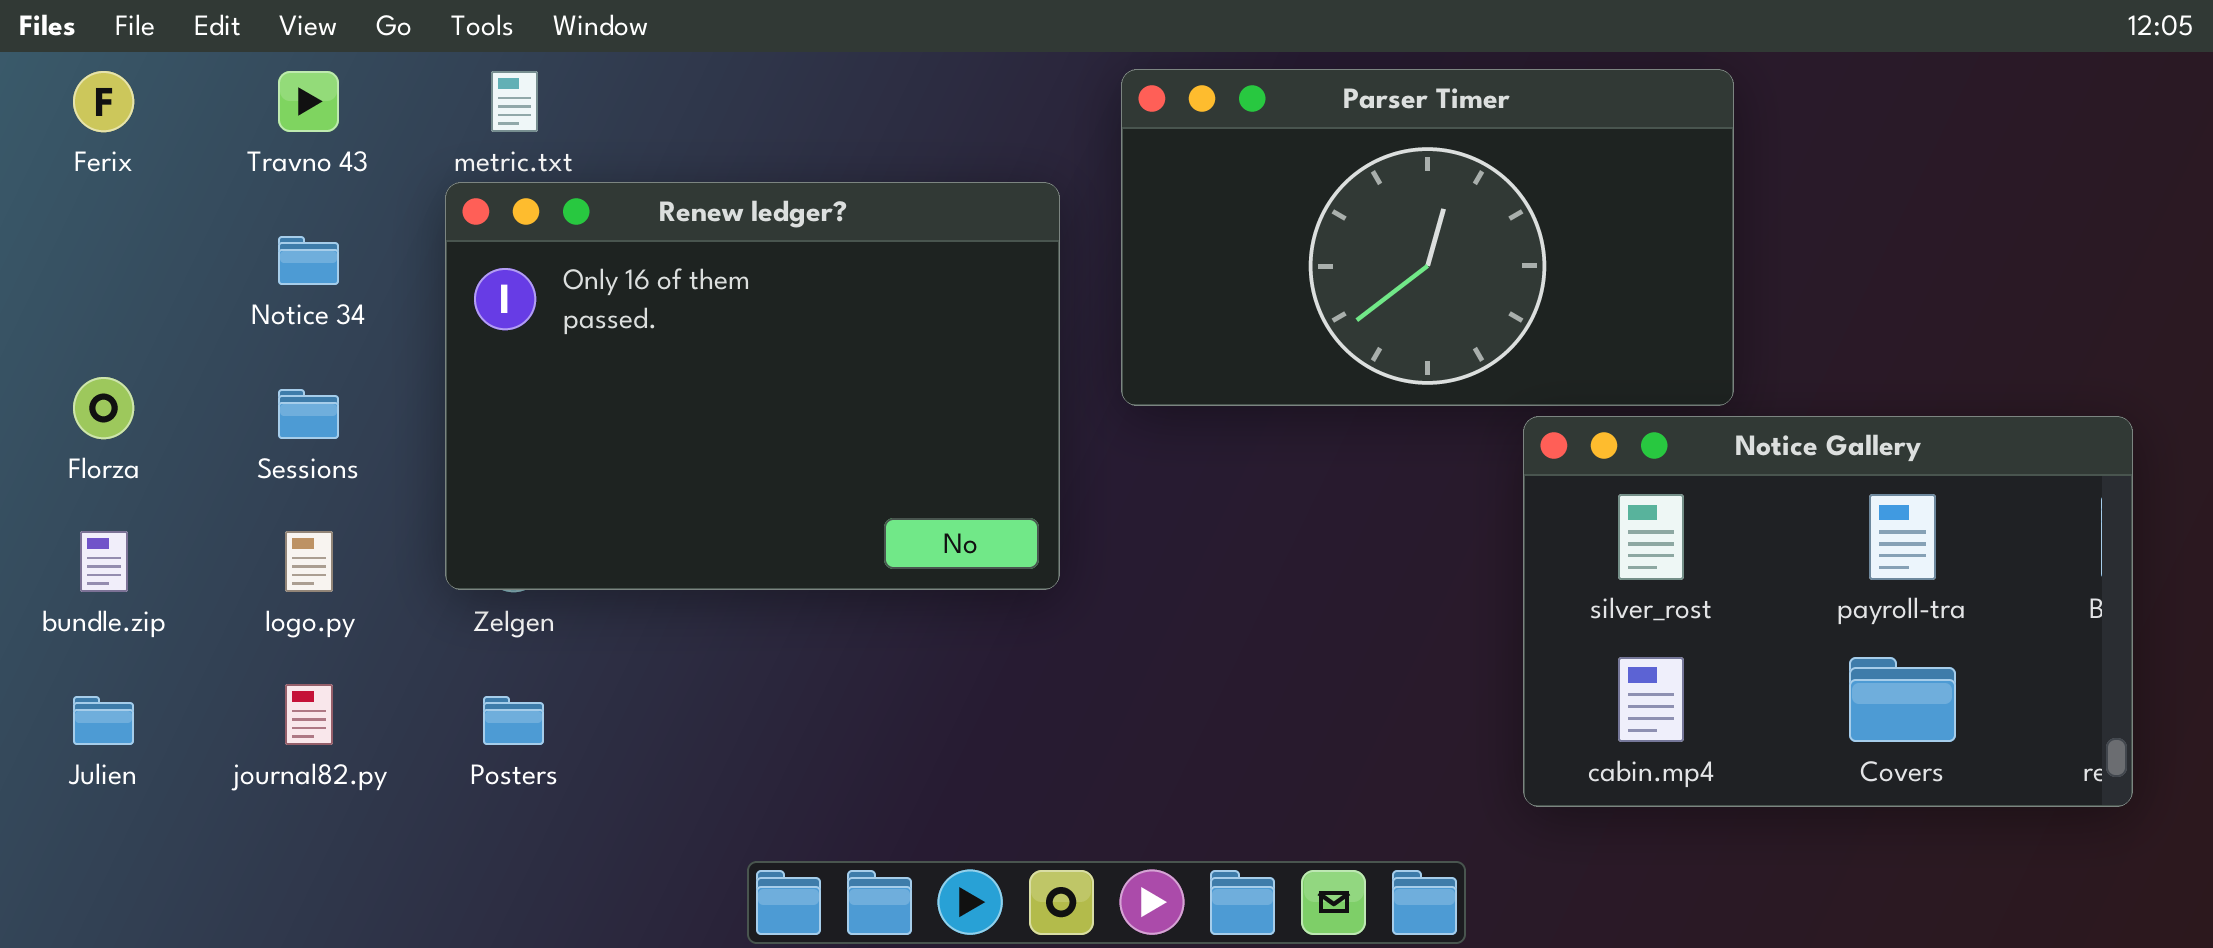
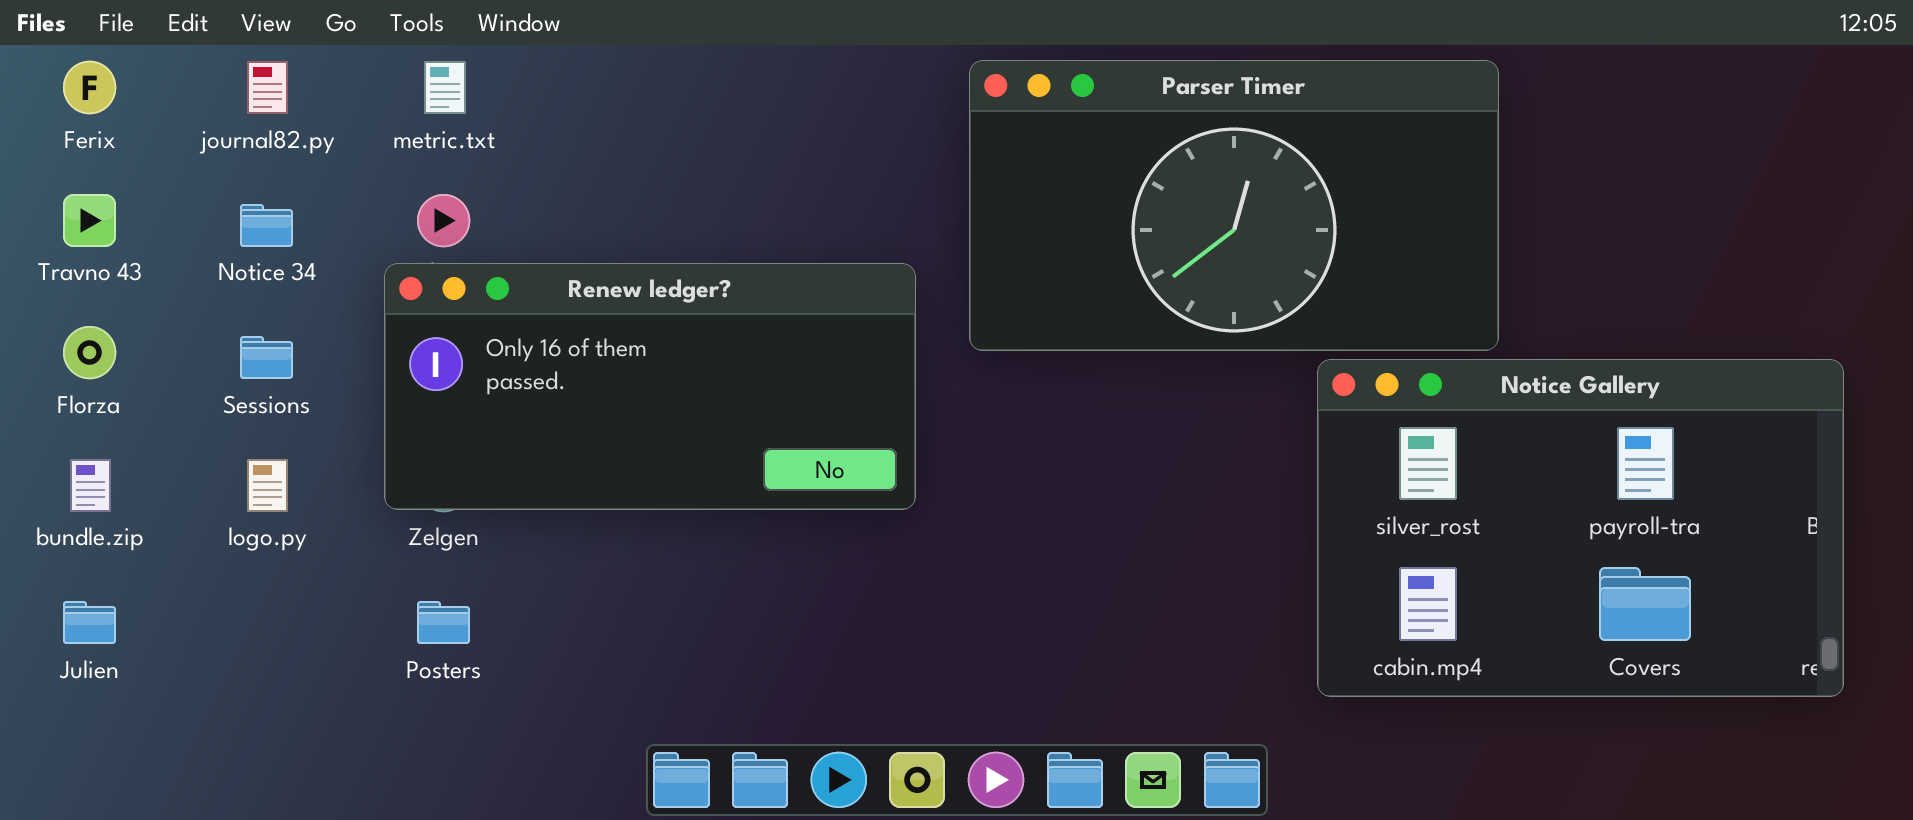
Travno 43: [278,71,339,132] -> [63,194,116,247], moved
Renew ledger?: [445,182,1060,590] -> [384,263,916,510], resized
journal82.py: [285,684,333,745] -> [247,61,288,114], moved

